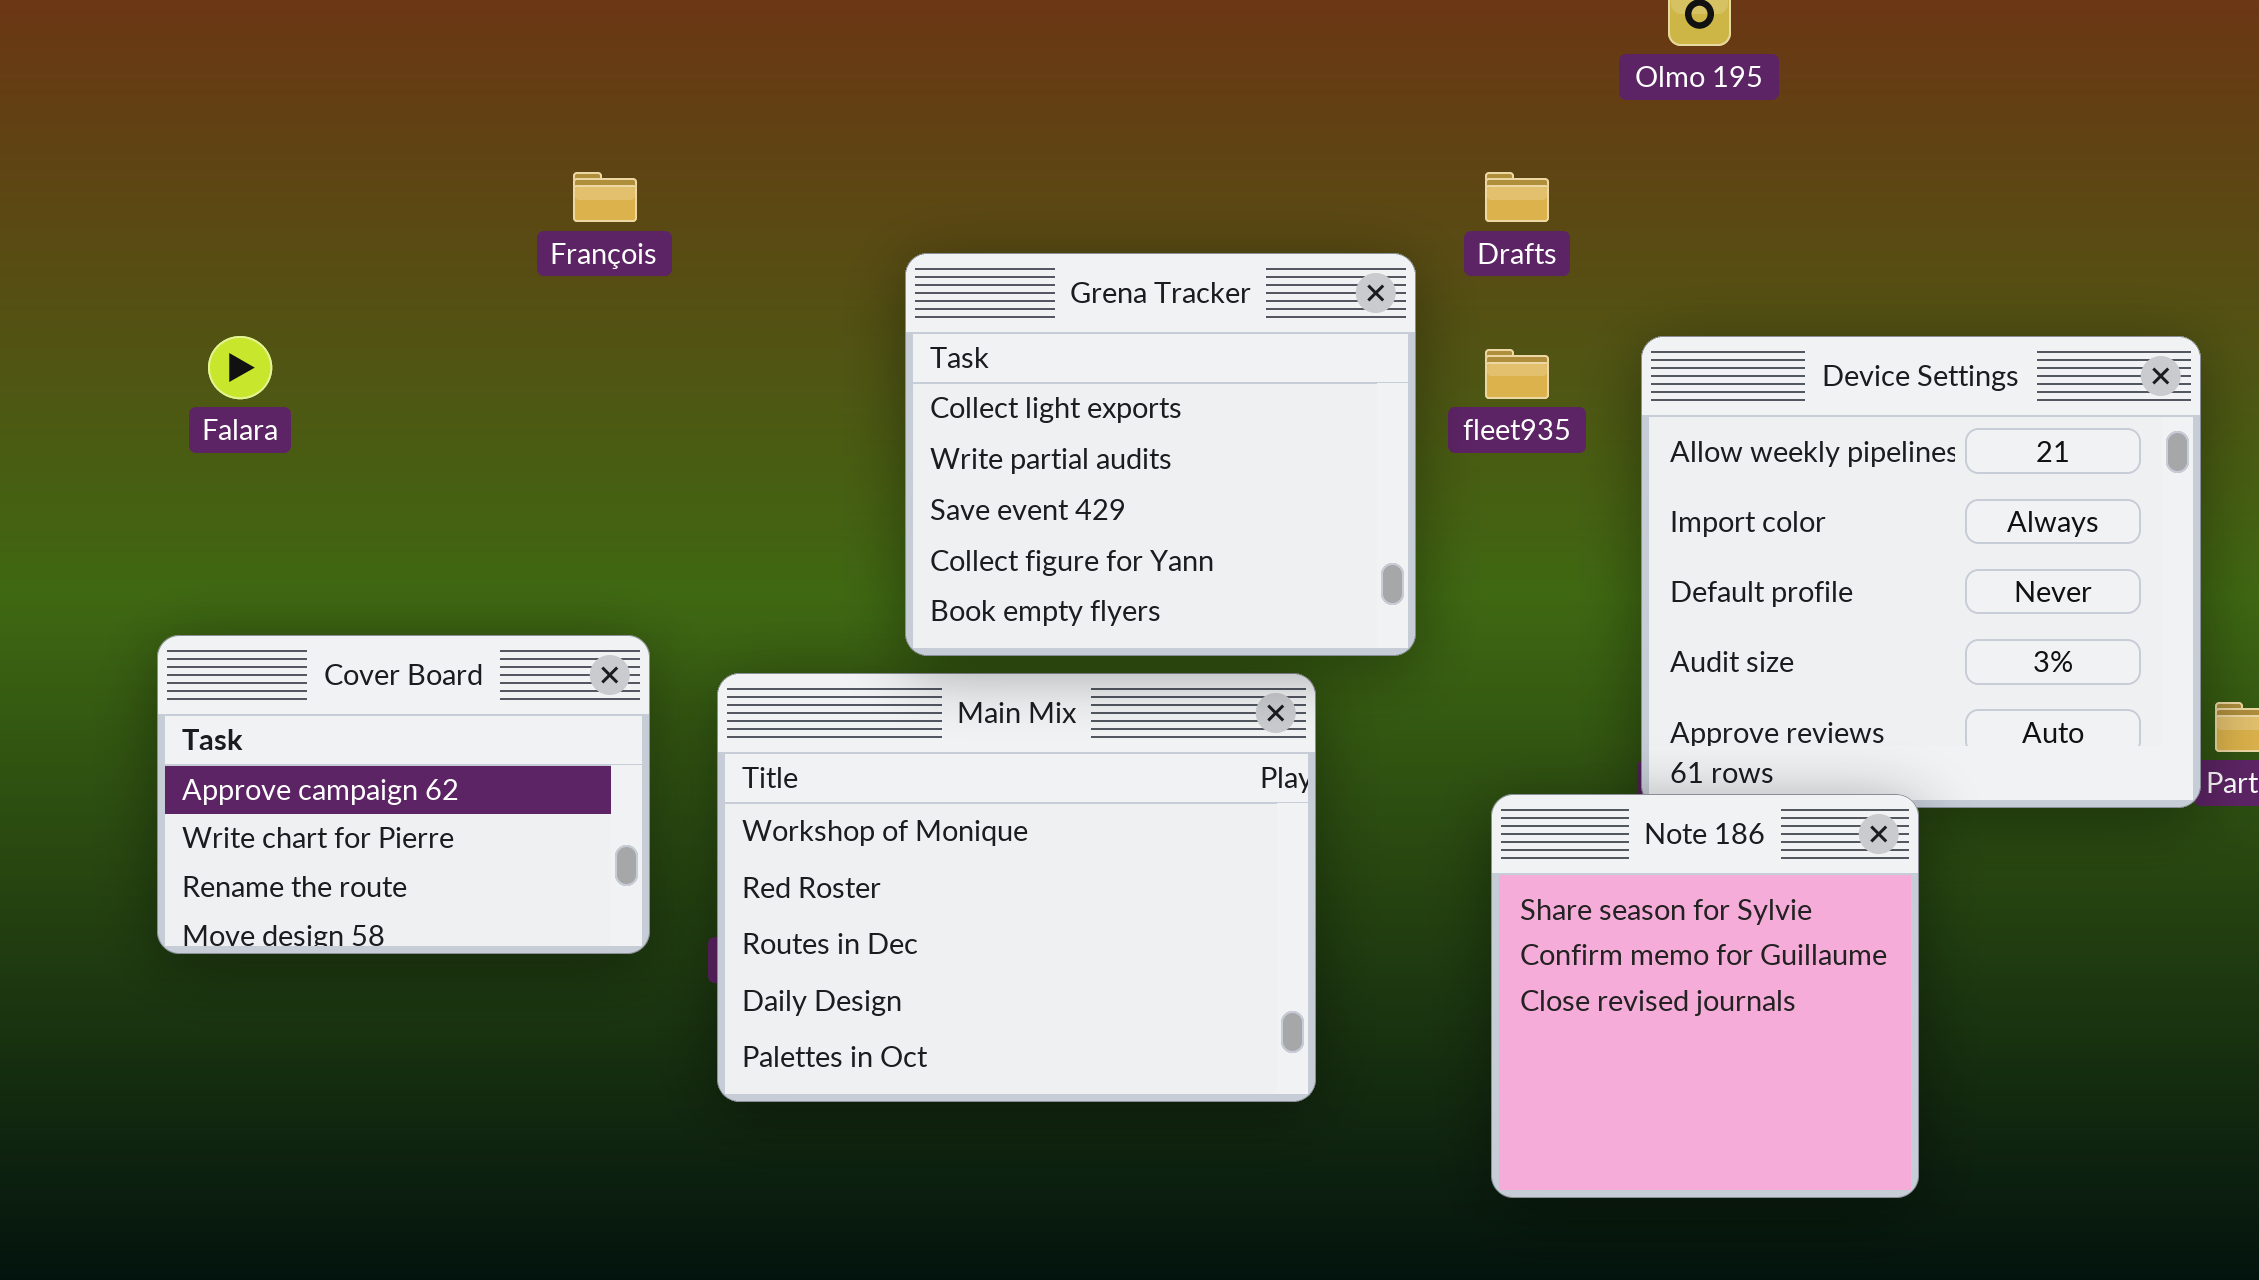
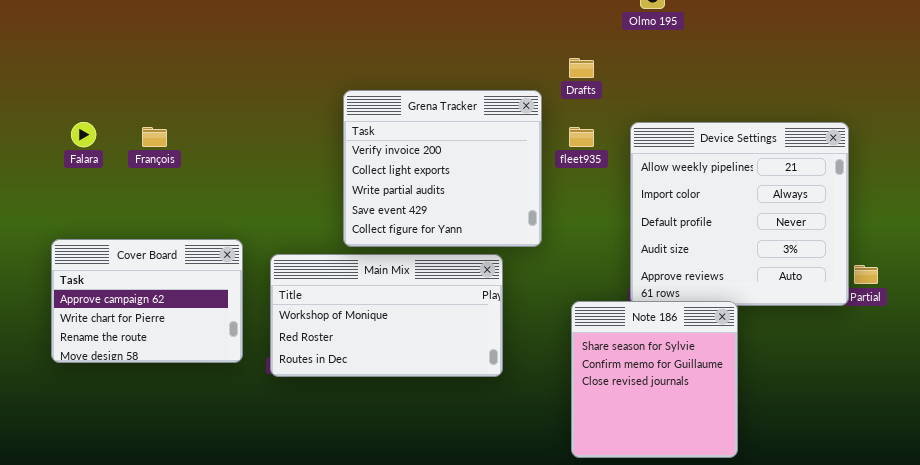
François: [573,172,637,222] -> [142,127,167,147], moved
Grena Tracker: [905,253,1416,656] -> [343,90,542,247], scrolled up 1 row
Main Mix: [717,673,1316,1102] -> [270,254,503,377], resized

